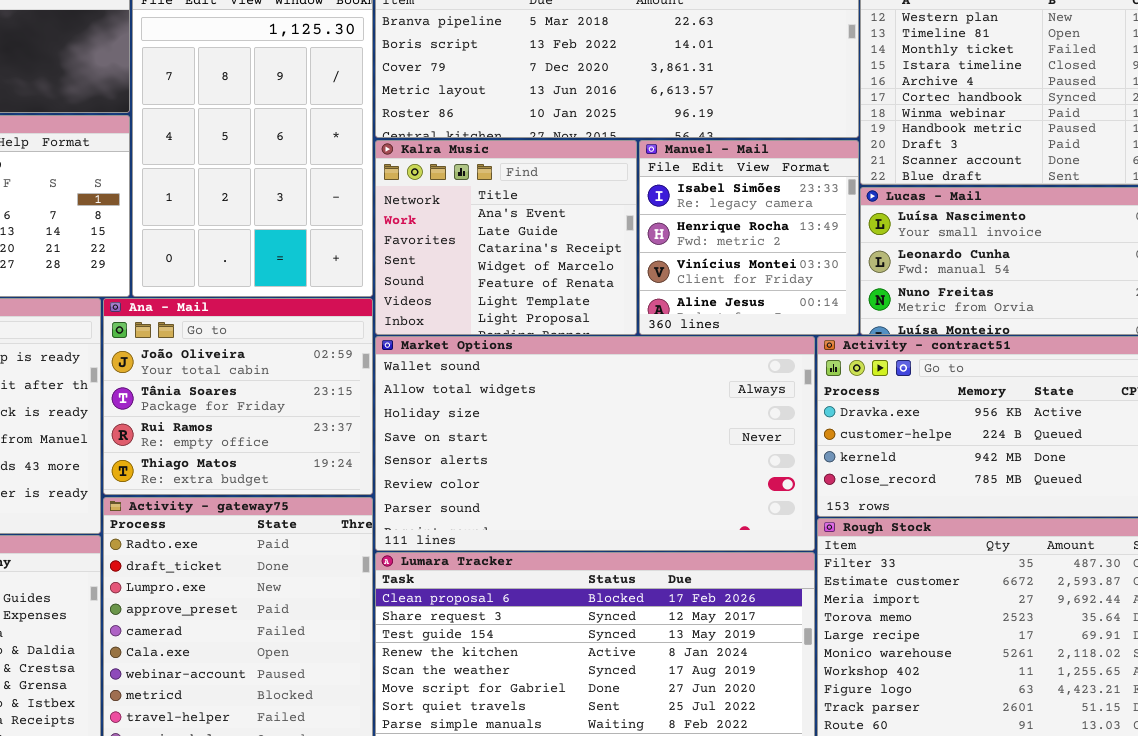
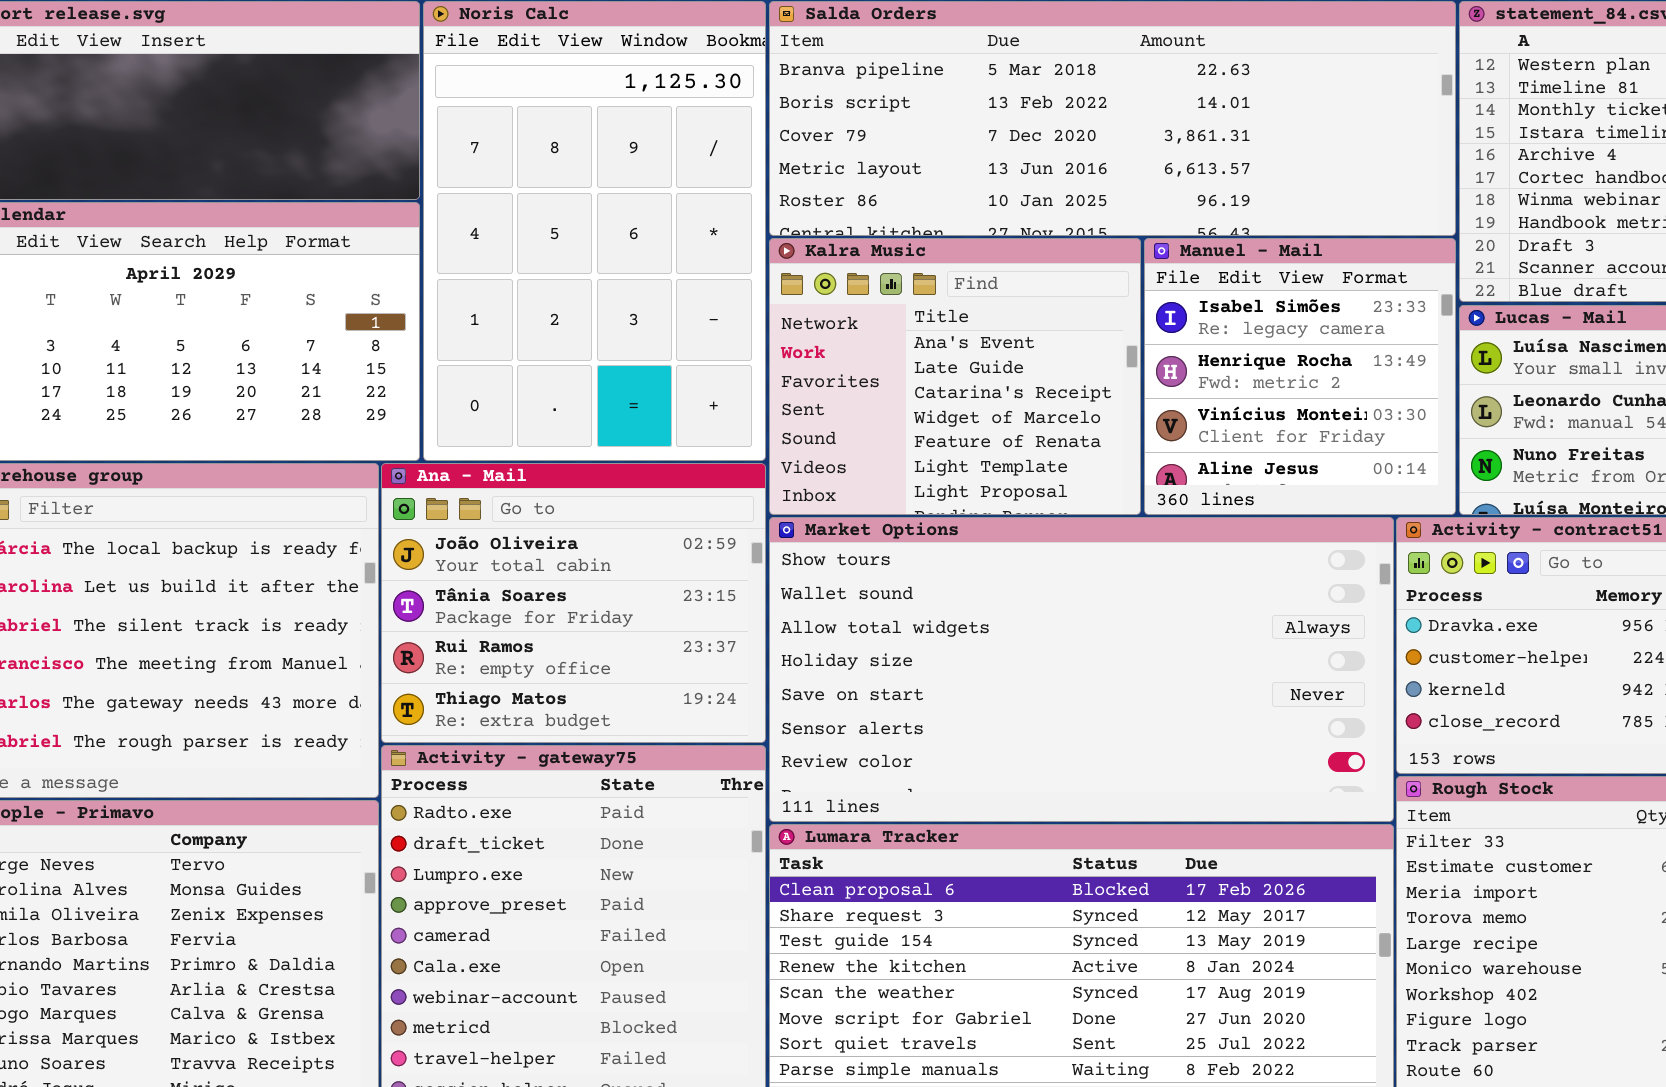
Market Options: [375,336,815,551] -> [769,517,1394,822], scrolled up 1 row

